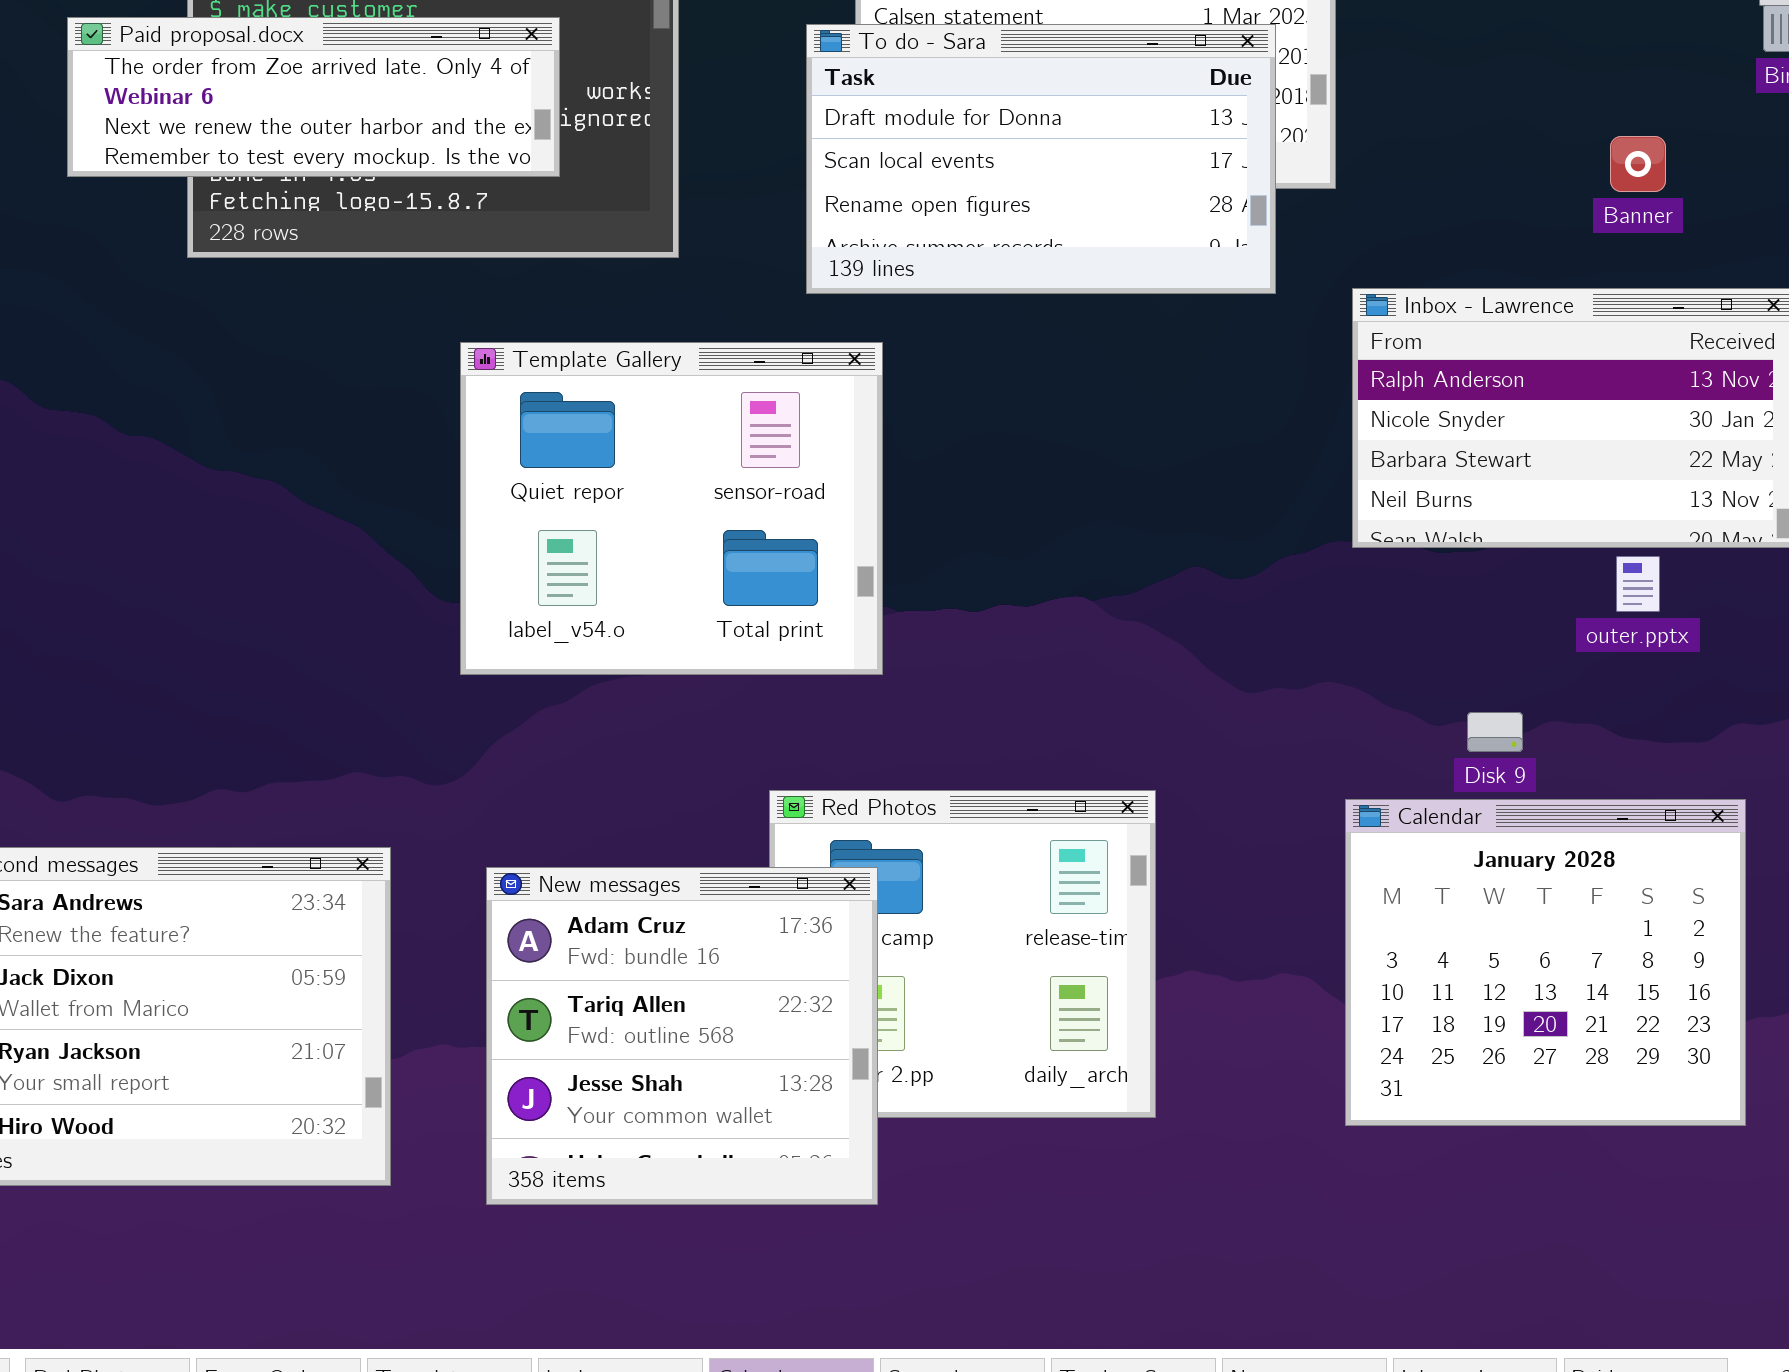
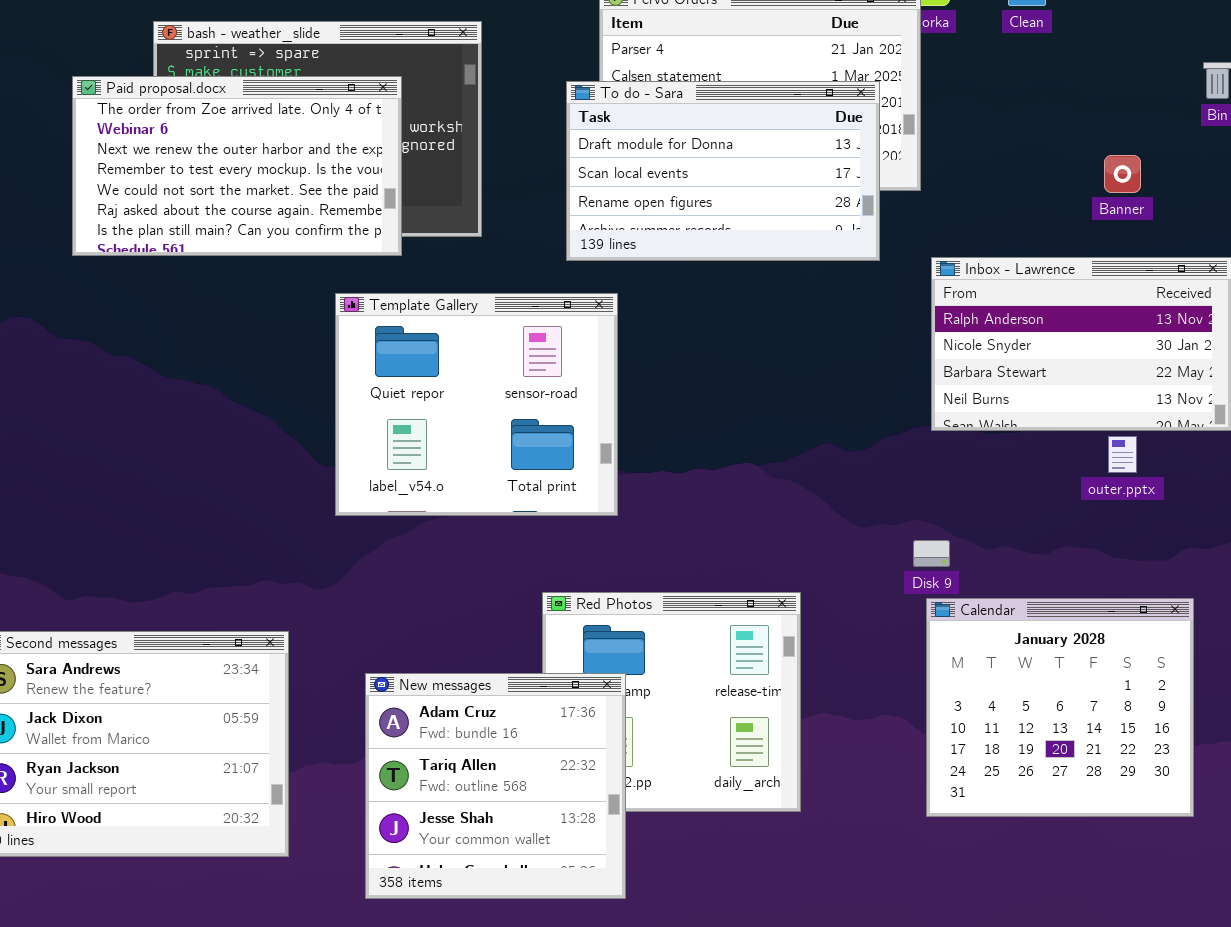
Paid proposal.docx: [67,17,560,177] -> [72,76,402,256], resized
Disk 9: [1467,712,1523,752] -> [913,540,950,567], moved
New messages: [486,867,878,1205] -> [365,673,626,899], moved

